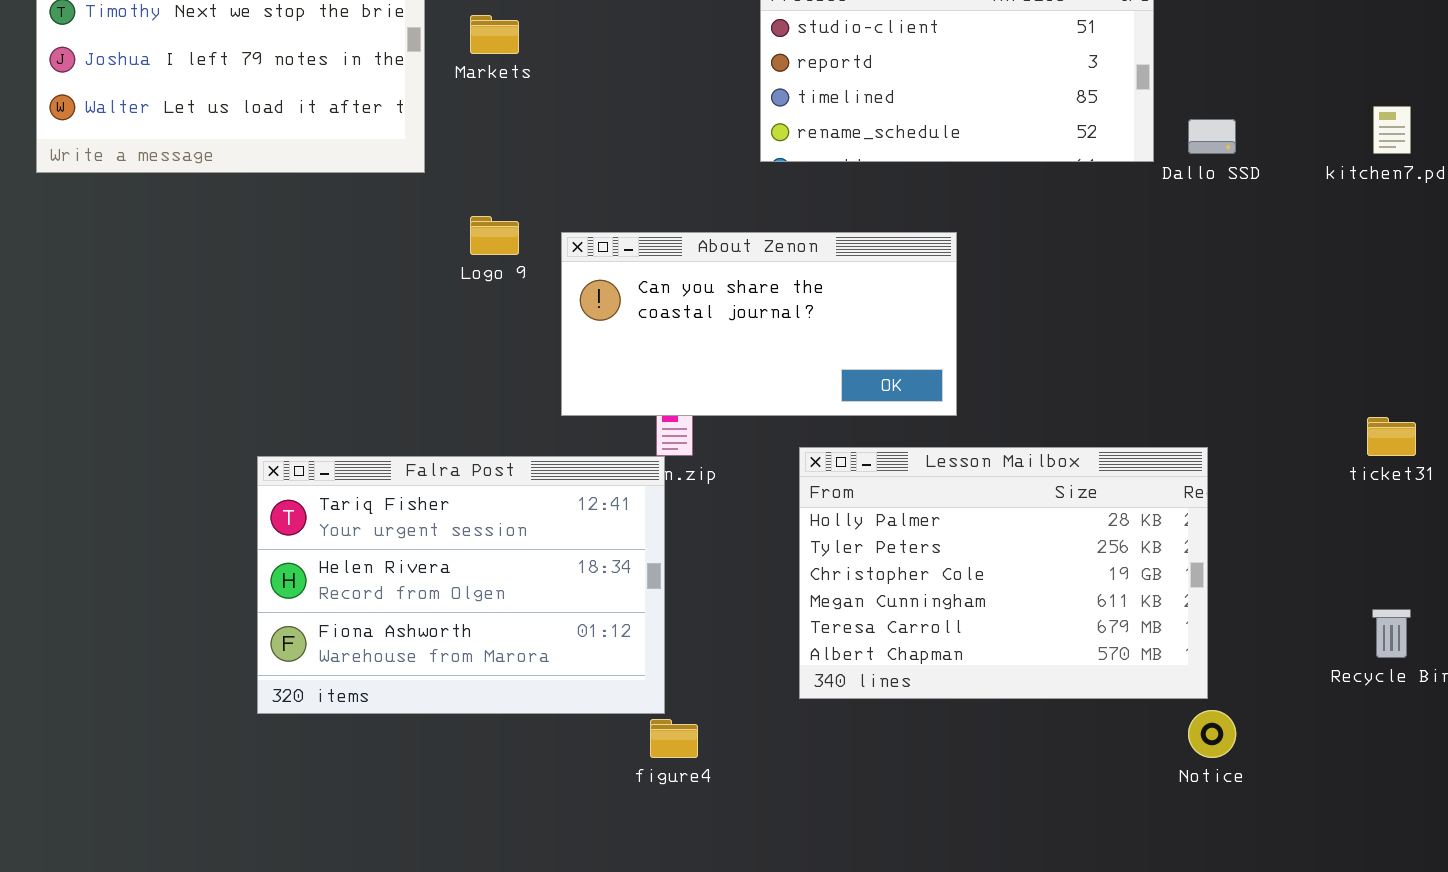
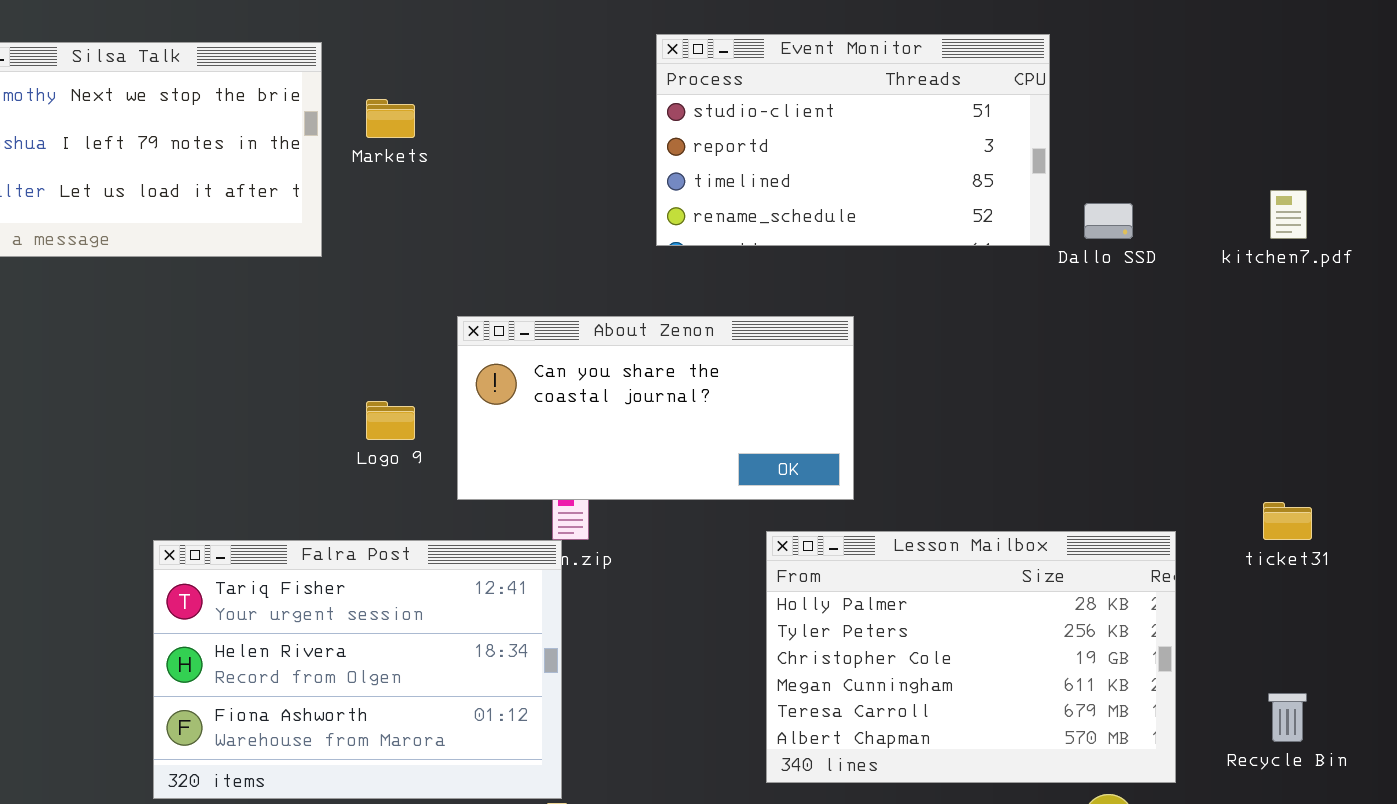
Logo 9: [470,216,519,255] -> [366,401,415,440], moved
Lesson Mailbox: [799,447,1208,699] -> [766,531,1176,783], moved

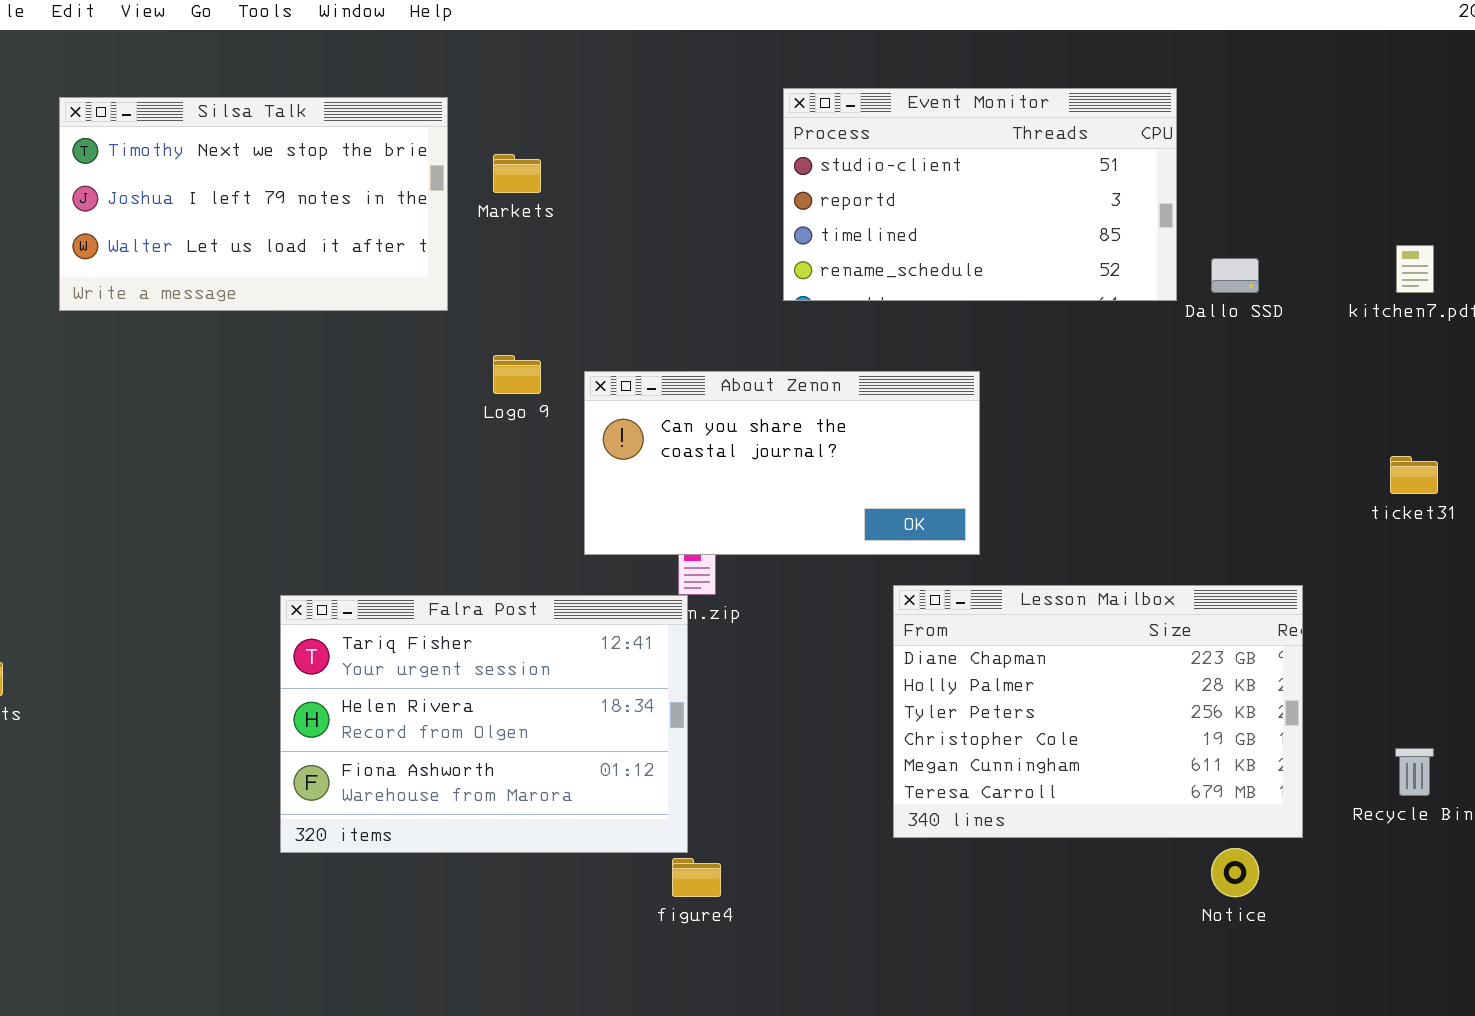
Logo 9: [366,401,415,440] -> [493,355,541,394], moved
ticket31: [1263,502,1312,540] -> [1390,456,1438,494], moved
Lesson Mailbox: [766,531,1176,783] -> [893,585,1303,838], scrolled up 1 row

